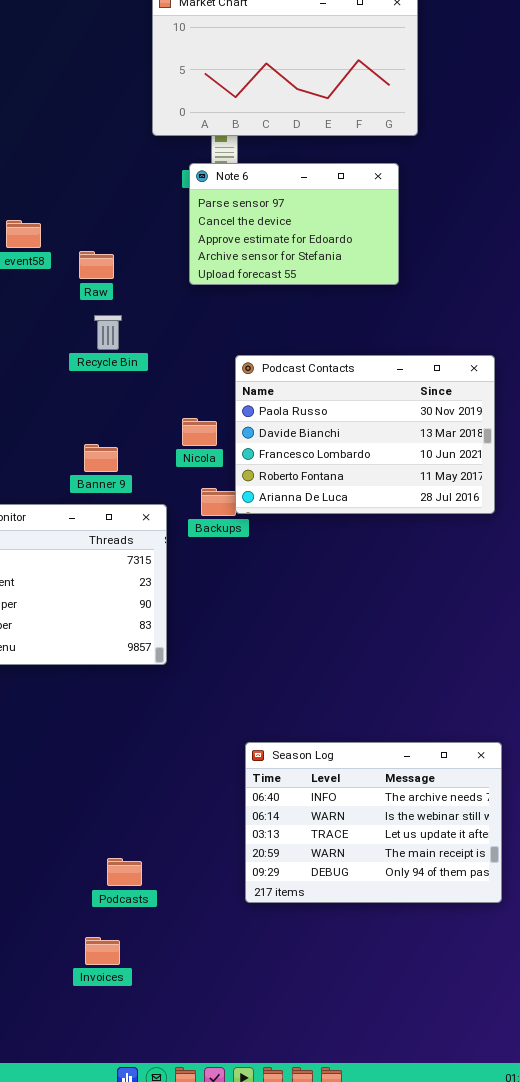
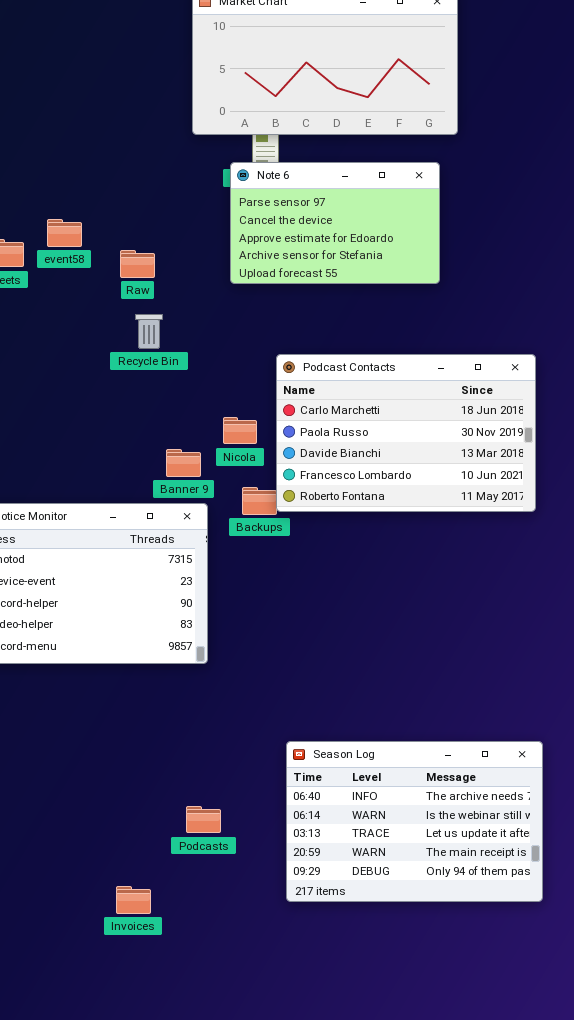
Podcast Contacts: [235,355,495,514] -> [276,354,536,512], scrolled up 1 row
Banner 9: [84,444,118,472] -> [166,449,201,477], moved
Podcasts: [107,858,142,886] -> [186,806,221,833], moved
Invoices: [85,937,120,965] -> [116,886,151,914], moved

